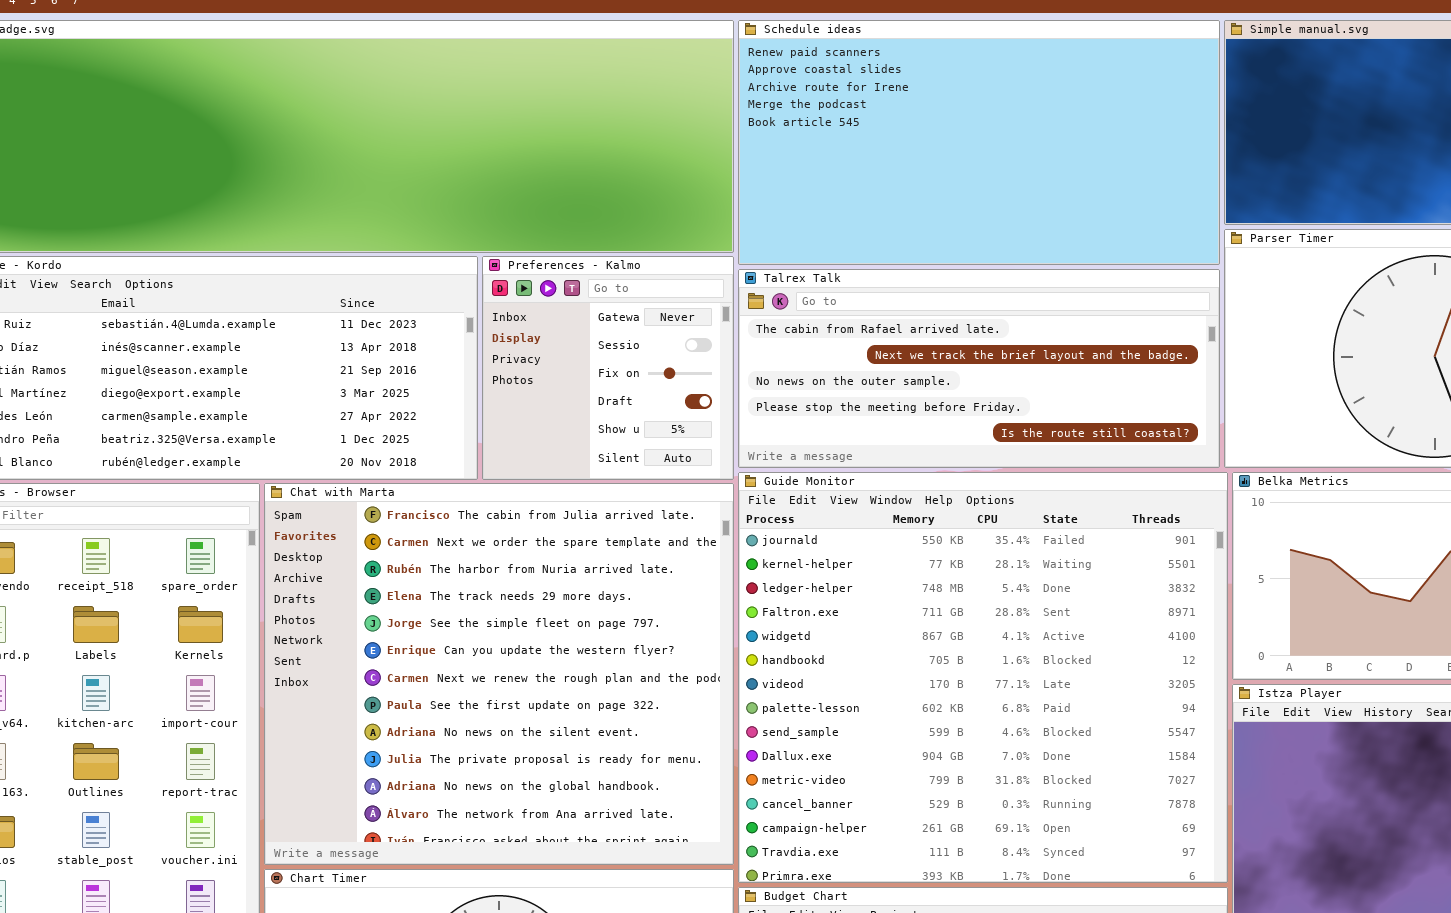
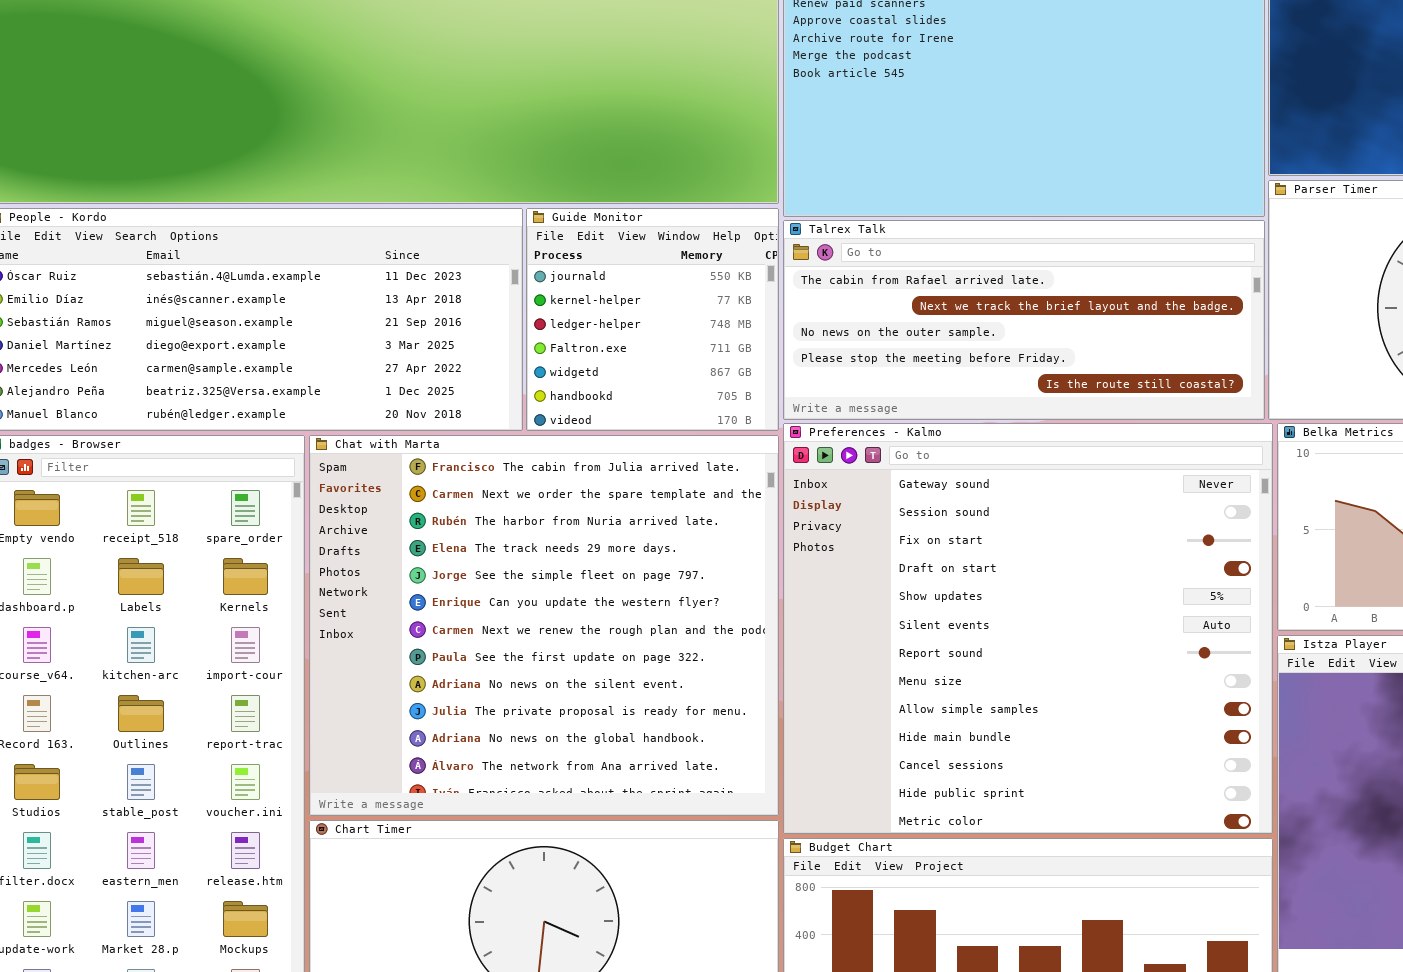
Preferences - Kalmo: [482,256,734,480] -> [783,423,1273,834], moved, resized
Guide Monitor: [738,472,1228,883] -> [526,208,779,431], moved, resized

